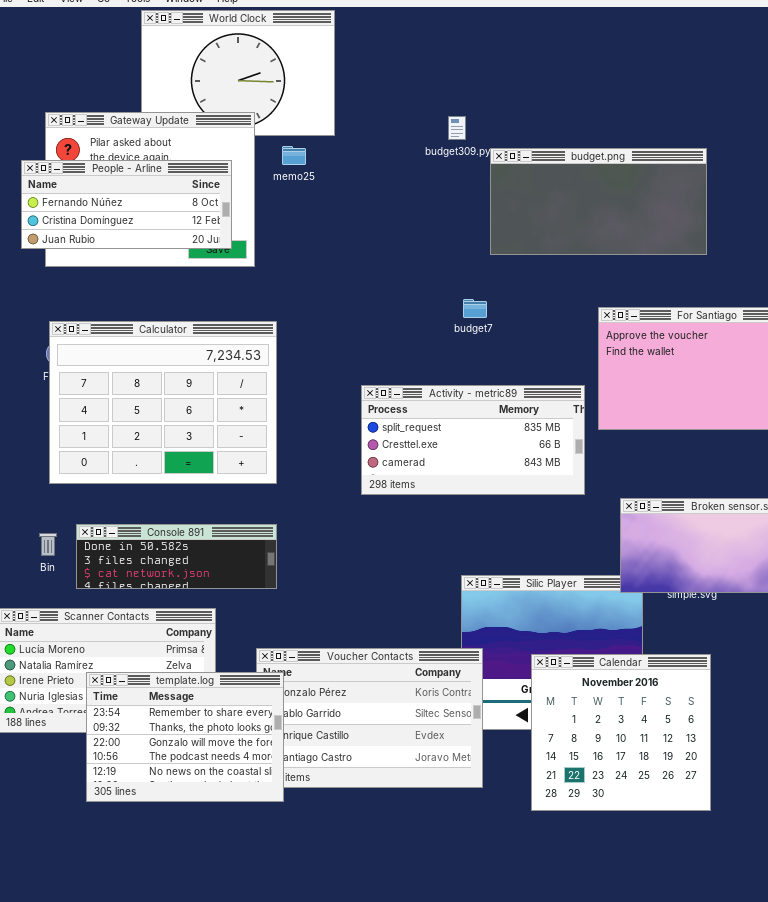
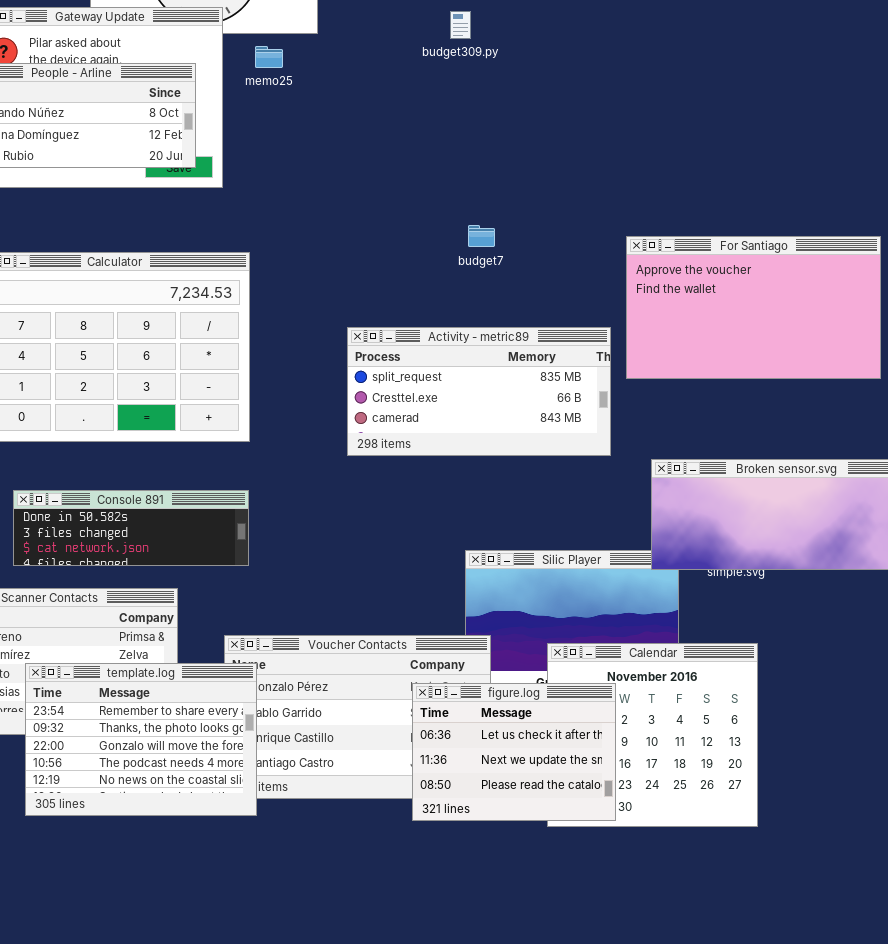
budget.png: [490,148,707,255] -> none, closed
figure.log: none -> [412,683,616,821], opened

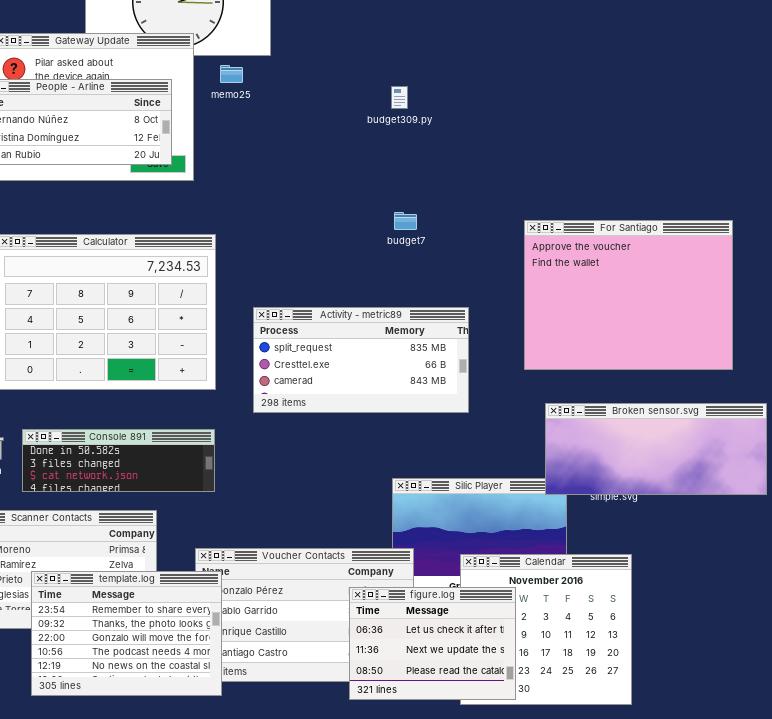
budget309.py: [450,11,471,39] -> [391,86,408,109], moved
For Santiago: [626,236,881,379] -> [524,220,733,370], resized
Activity - metric89: [347,327,611,456] -> [253,307,469,413], moved

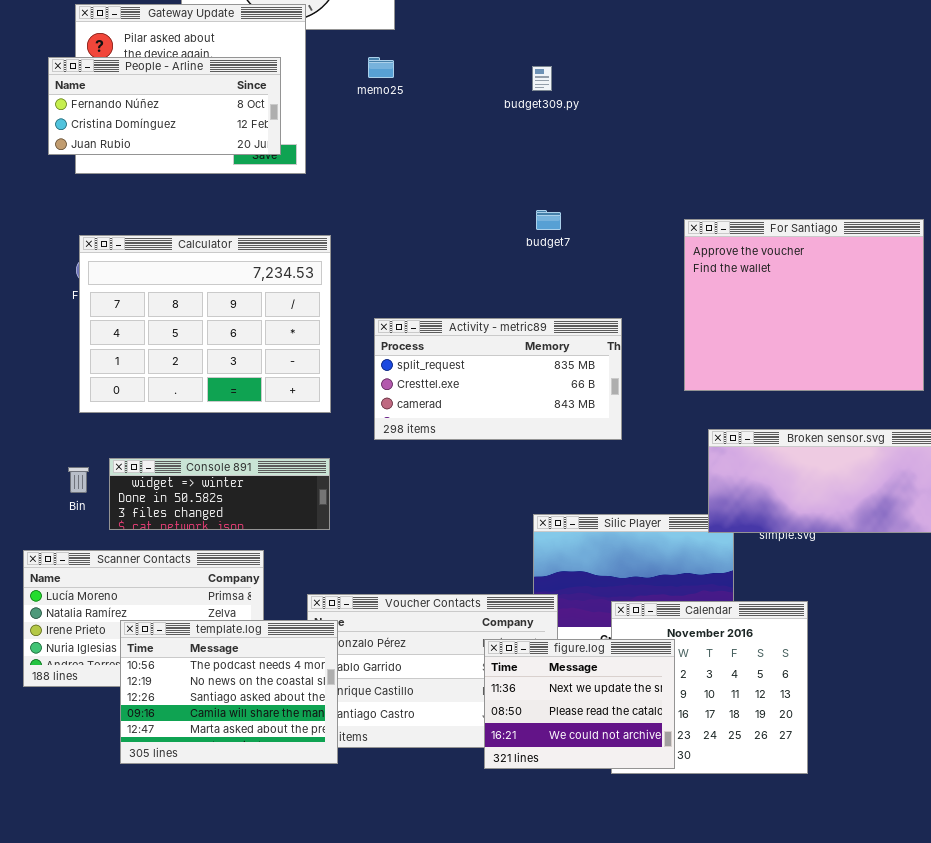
memo25: [220,65,243,83] -> [368,57,394,78], moved
Console 891: [22,429,215,492] -> [109,458,330,530], scrolled up 1 row
template.log: [31,571,222,696] -> [120,620,338,764], scrolled down 3 rows
figure.log: [349,587,516,700] -> [484,639,675,769], scrolled down 1 row

